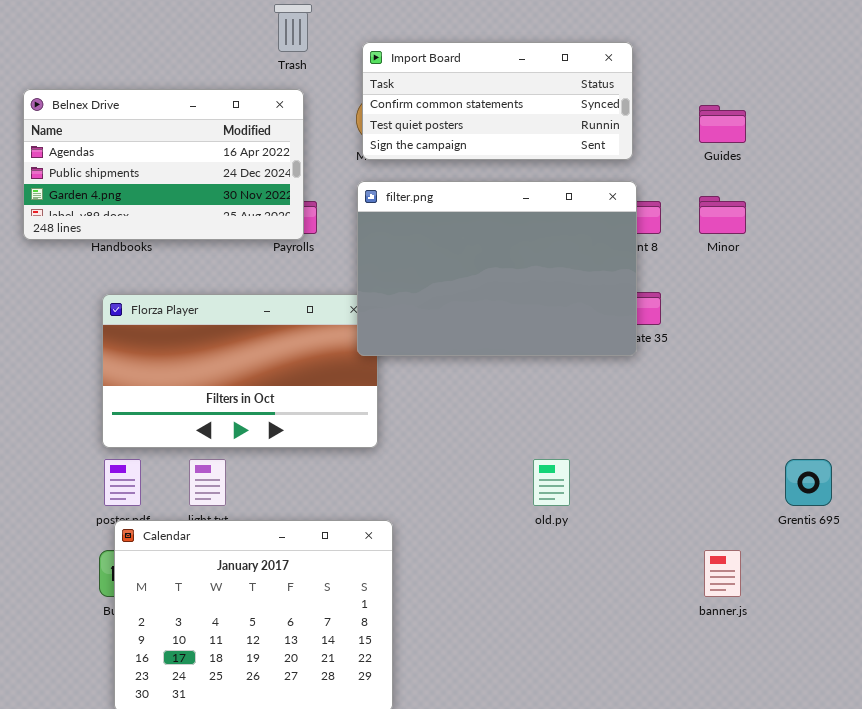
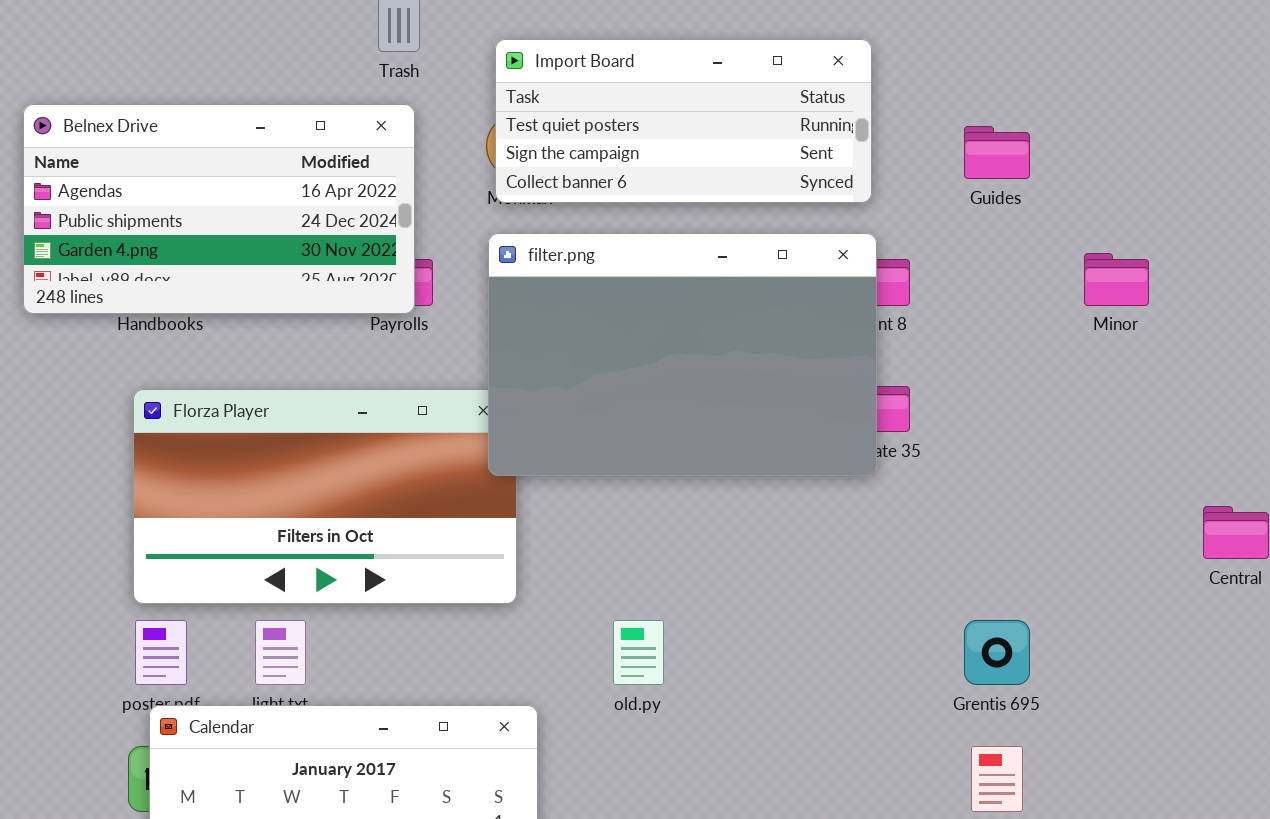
Import Board: [362,42,633,160] -> [495,39,872,203], scrolled down 1 row
Minor: [699,196,746,234] -> [1084,253,1149,306], moved
old.py: [533,459,570,506] -> [613,620,664,685], moved
Grentis 695: [785,459,832,506] -> [964,620,1030,685], moved

